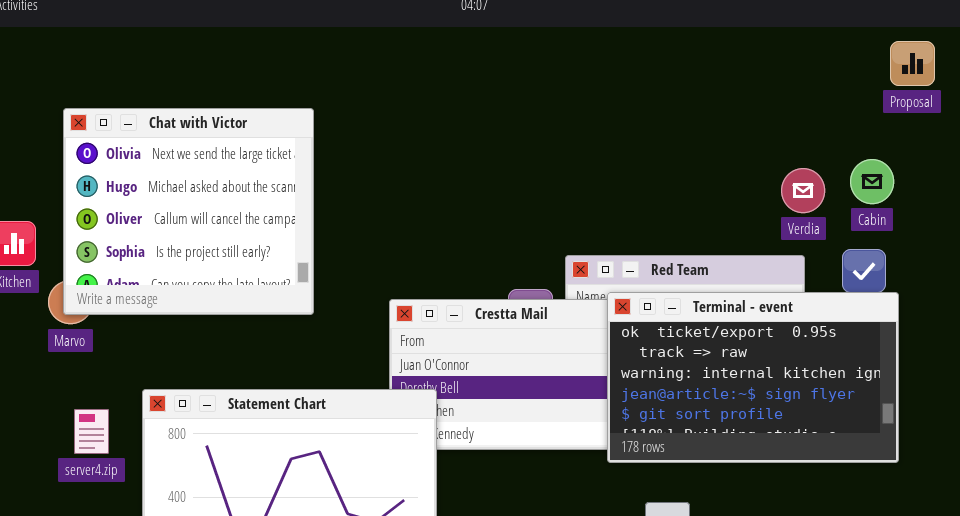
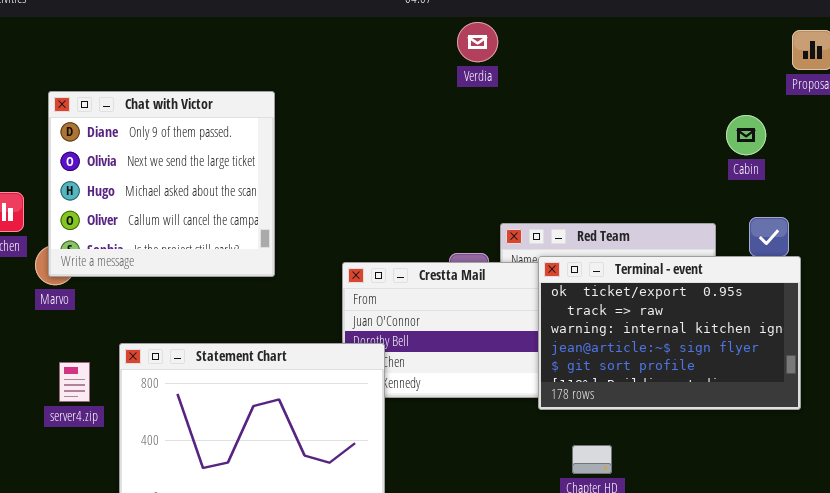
Chat with Victor: [63,108,314,315] -> [48,91,275,277], scrolled up 1 row
Cabin: [850,159,894,204] -> [726,115,766,155], moved
Verdia: [781,168,825,213] -> [457,22,498,62], moved

